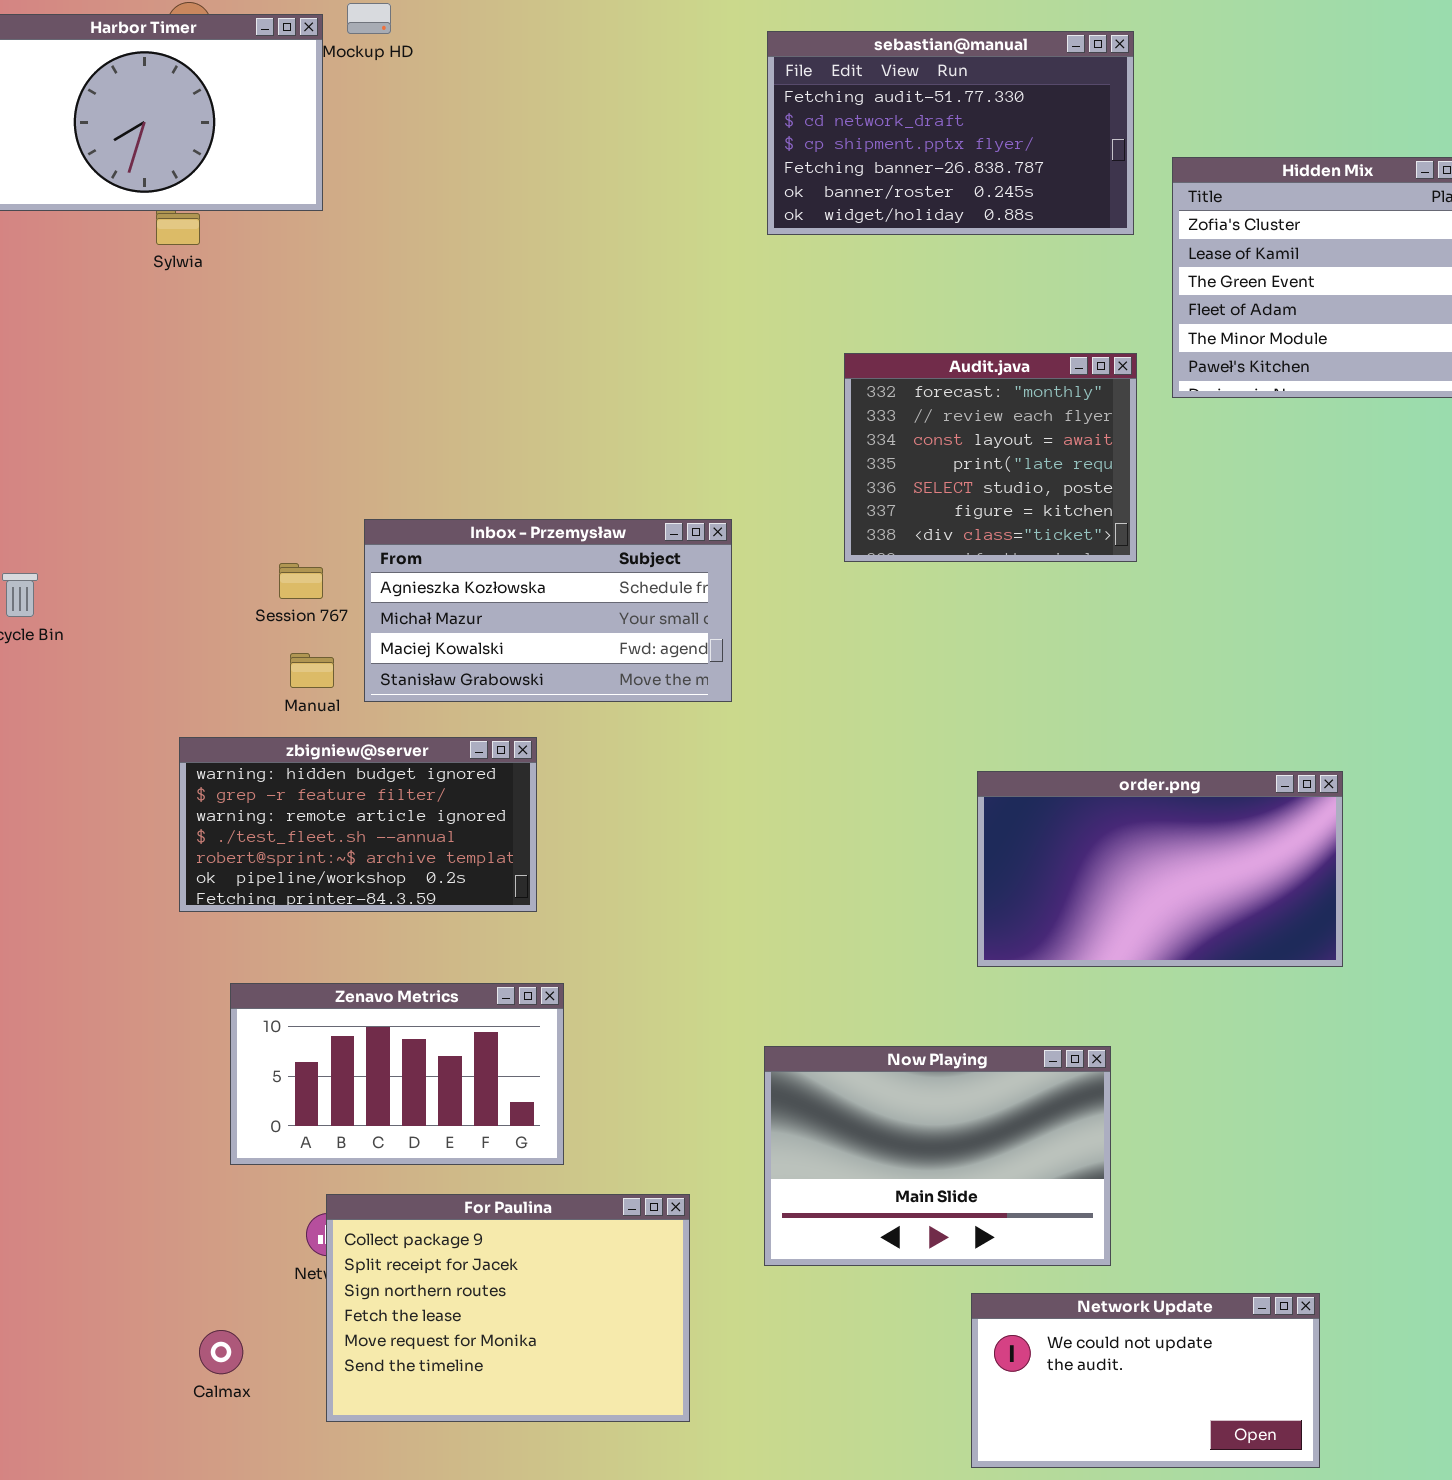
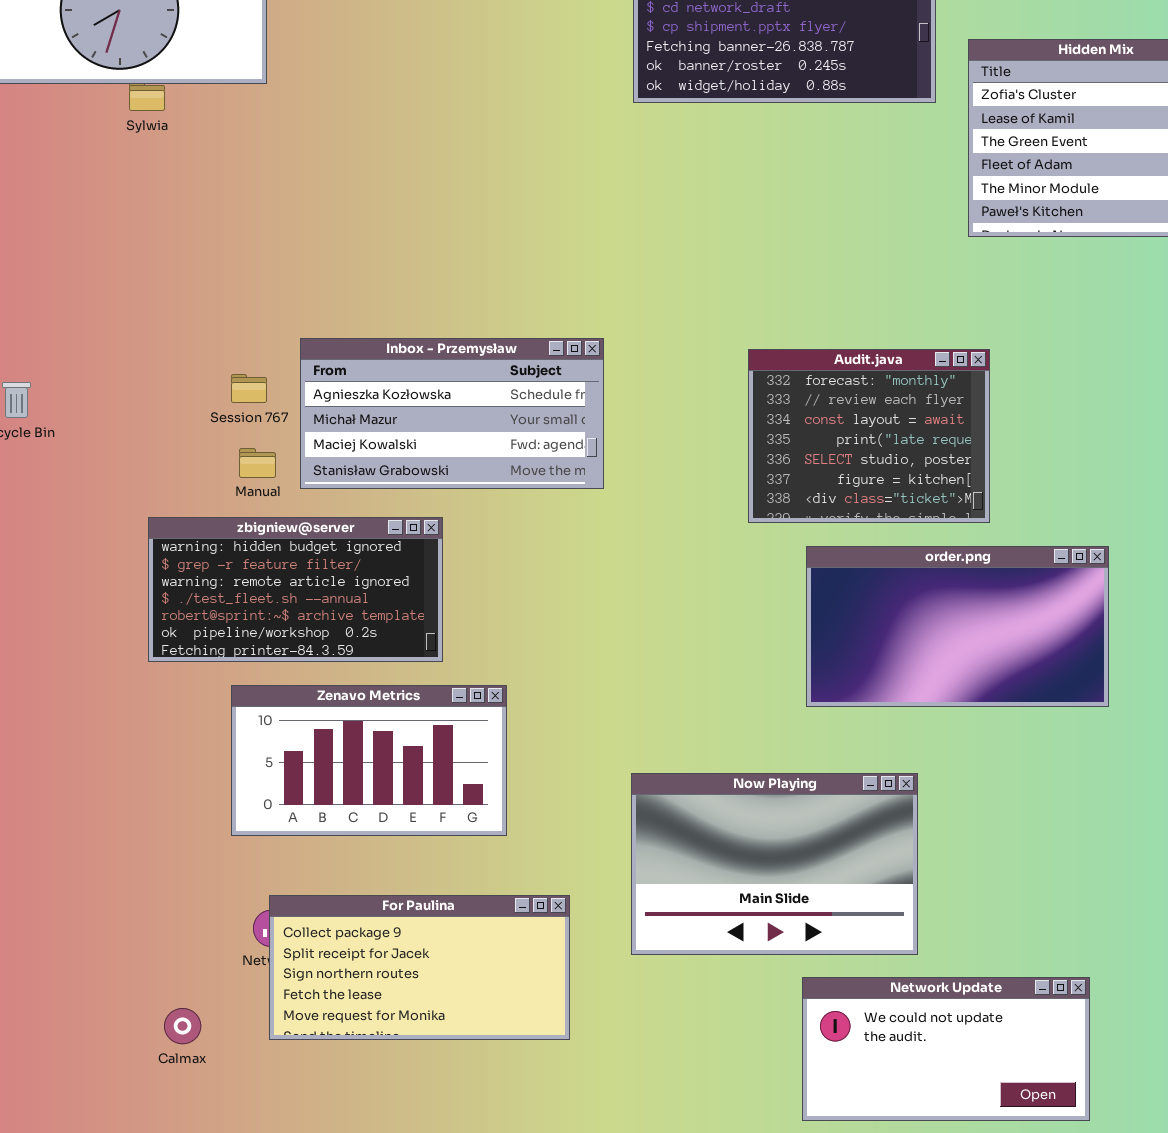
Audit.java: [844,353,1137,562] -> [748,349,990,523], moved
Zenavo Metrics: [230,983,564,1165] -> [231,685,507,836], moved
For Paulina: [326,1194,690,1422] -> [269,895,570,1040], resized

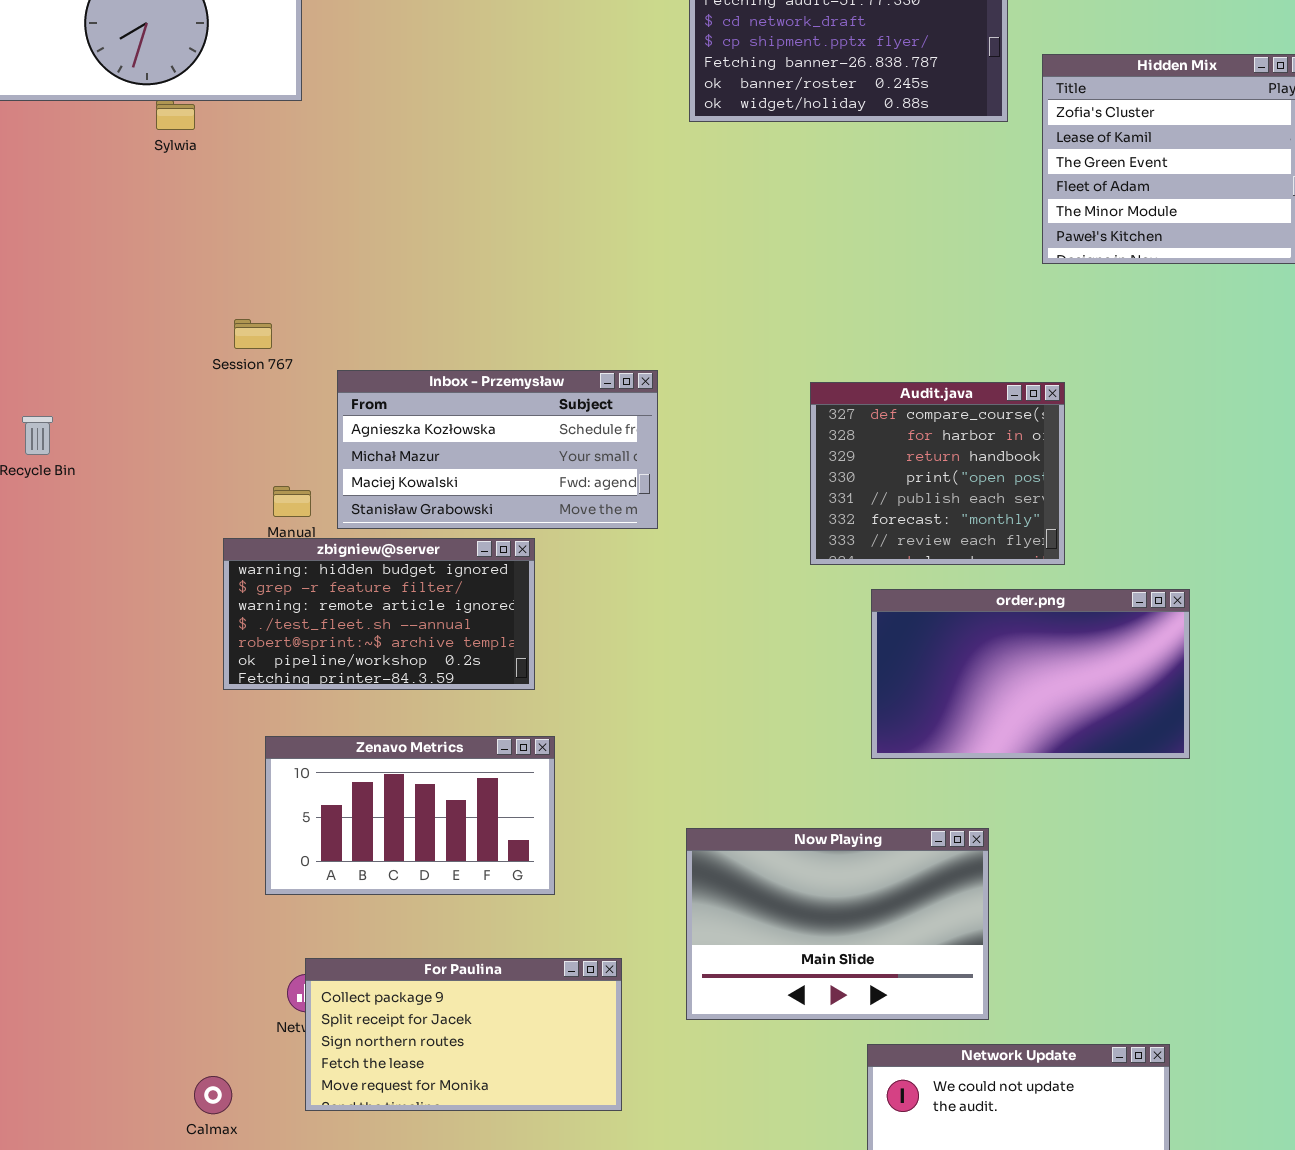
Audit.java: [748,349,990,523] -> [810,382,1065,565], scrolled up 5 rows
Session 767: [231,374,267,403] -> [234,319,272,349], moved
zbigniew@server: [148,517,443,662] -> [223,538,535,690], moved

